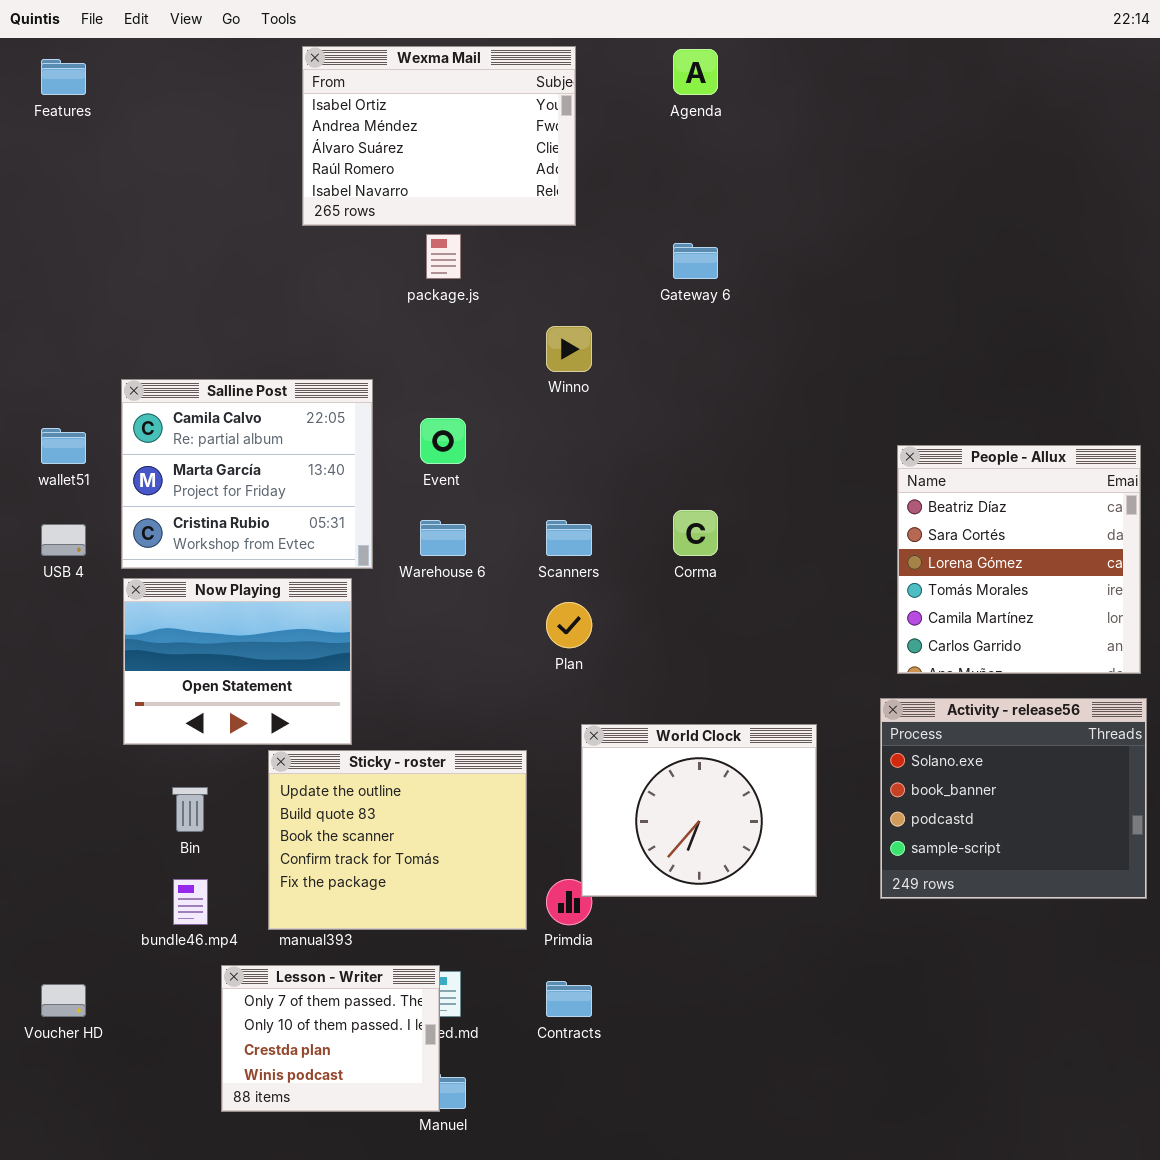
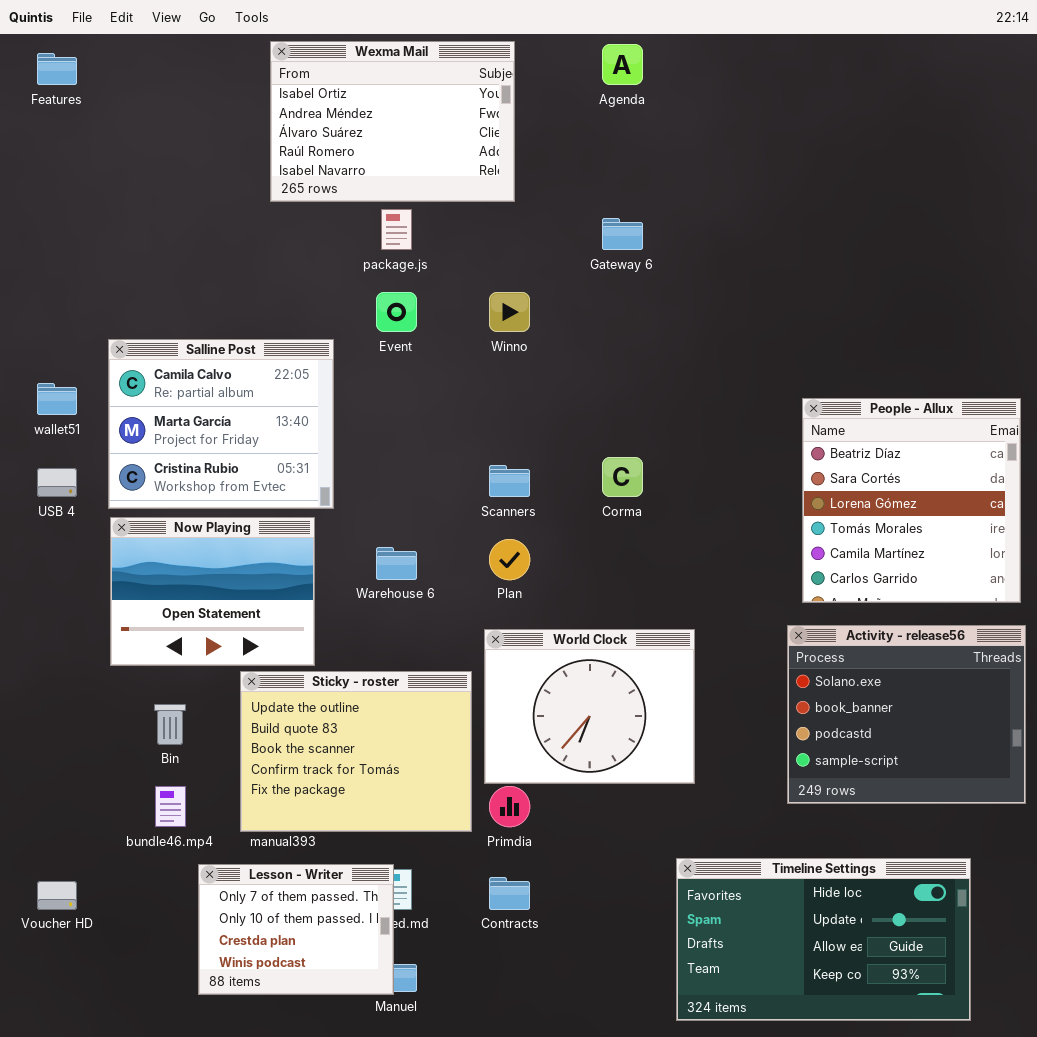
Event: [420,418,466,464] -> [376,292,417,332], moved
Warehouse 6: [420,520,466,556] -> [376,547,417,580], moved
World Clock: [581,724,817,897] -> [484,629,695,784], moved
Timeline Settings: none -> [676,858,971,1021], opened

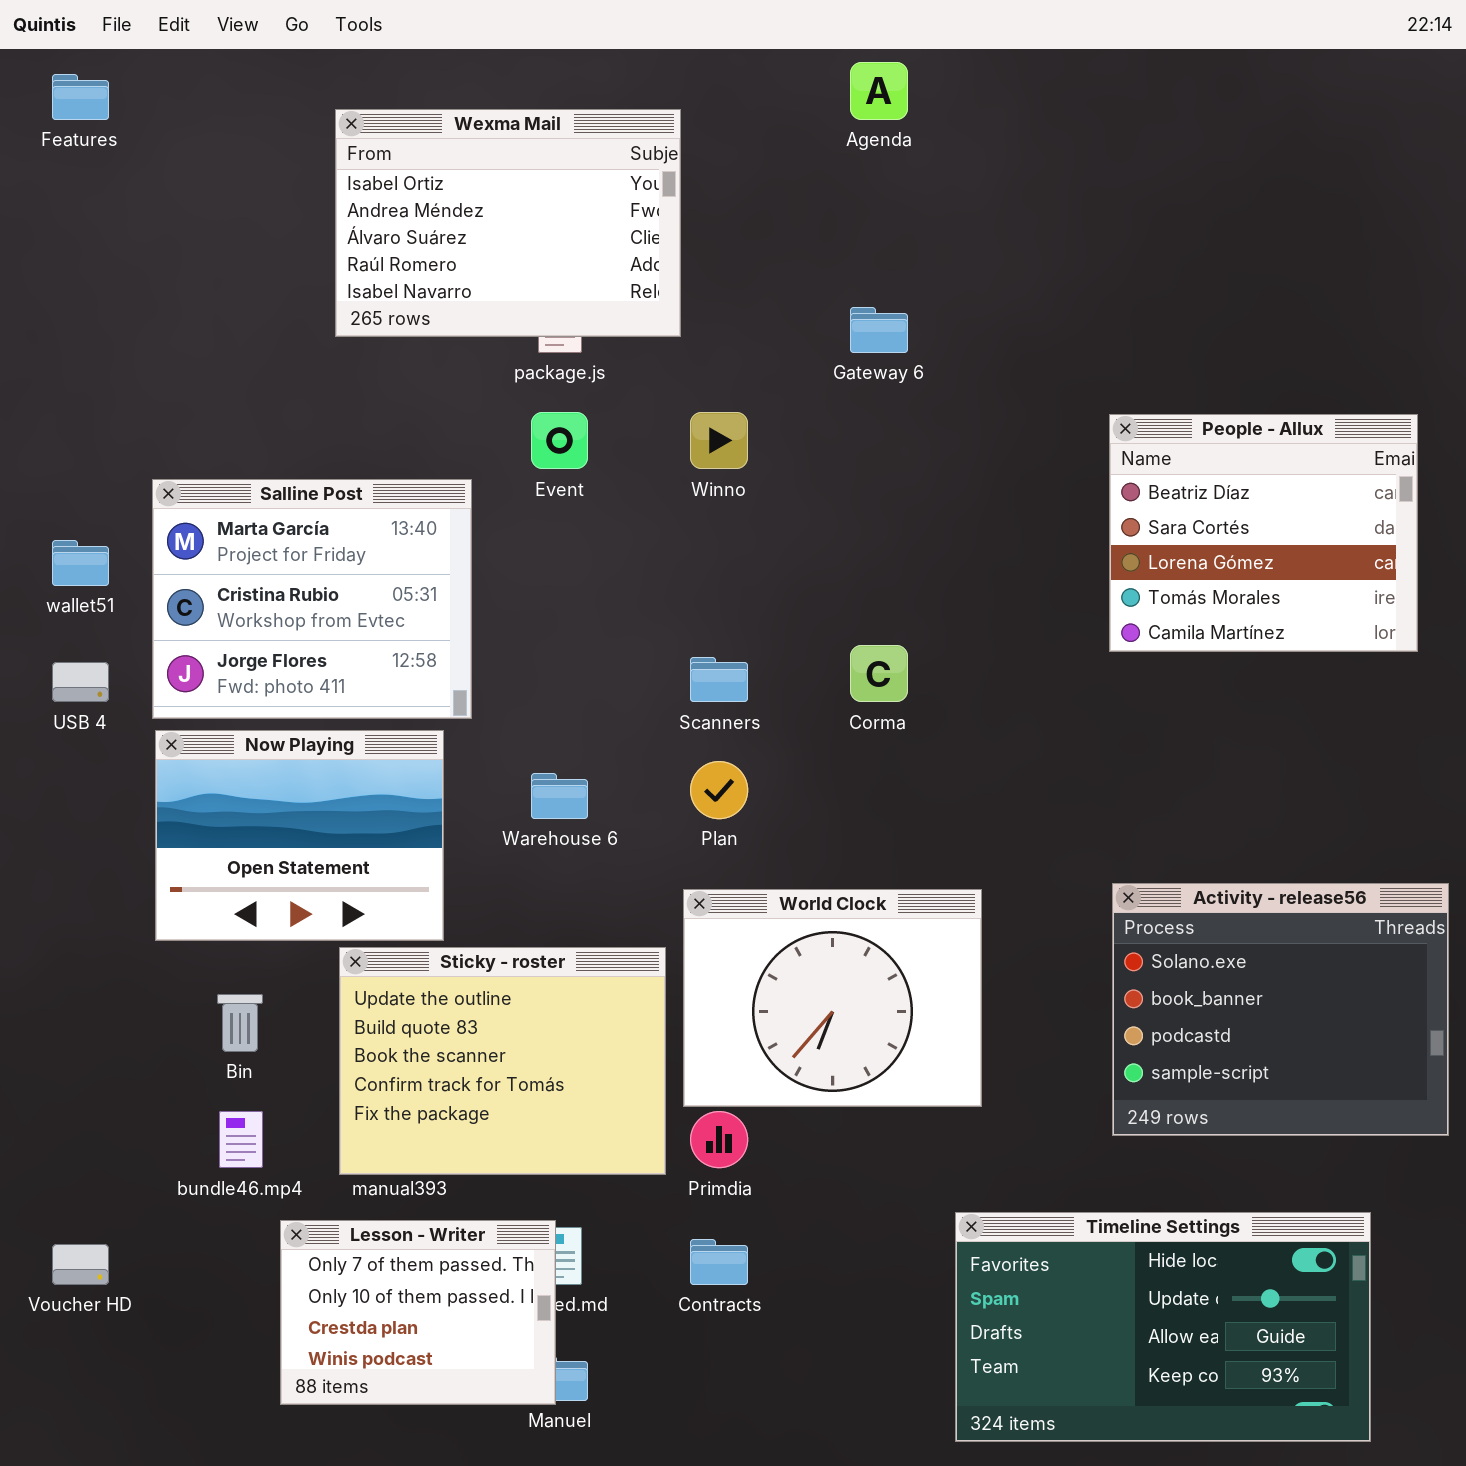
Wexma Mail: [270,41,515,202] -> [335,109,681,337], moved
Salline Post: [108,339,334,509] -> [152,479,472,719], scrolled down 1 row
People - Allux: [802,398,1021,603] -> [1109,414,1418,652], moved, resized

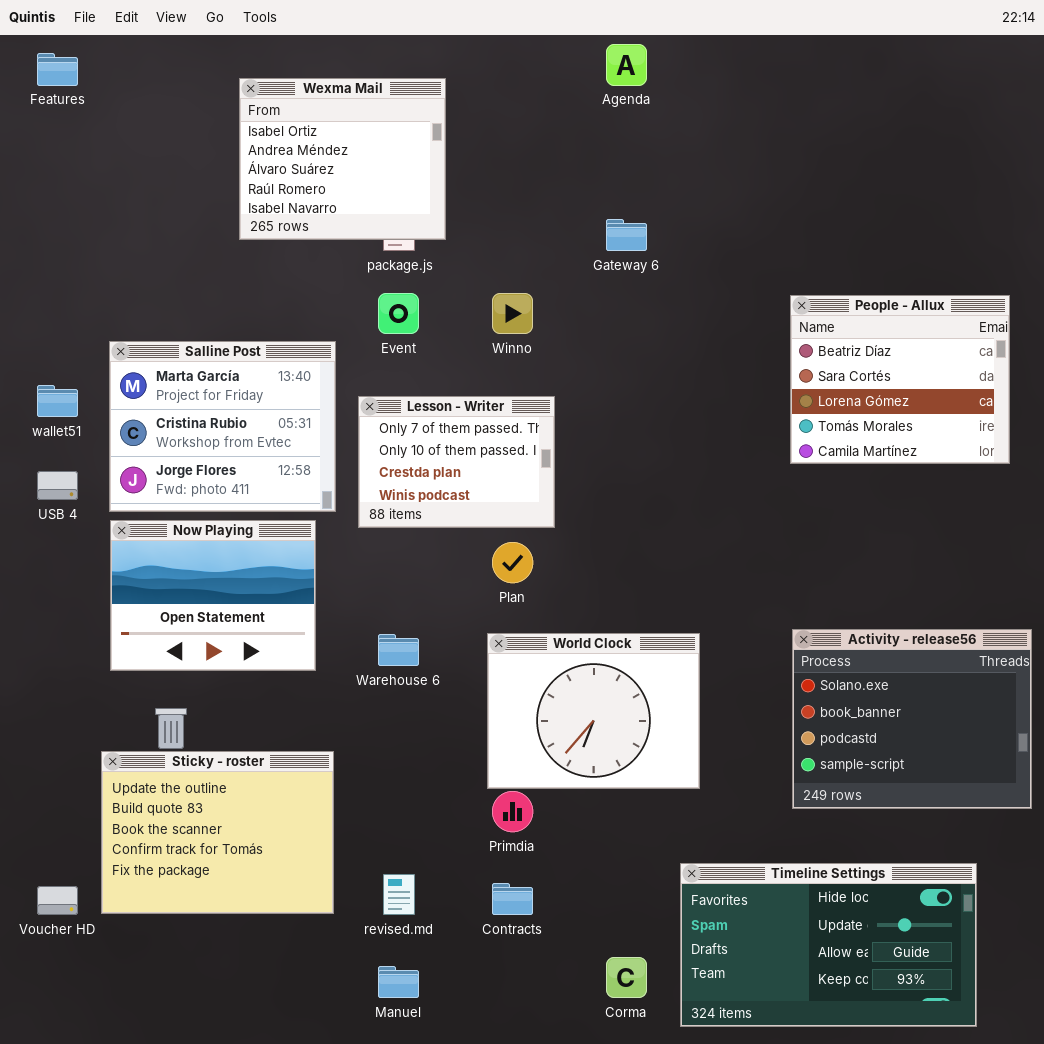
Wexma Mail: [335,109,681,337] -> [239,78,446,240], resized
Corma: [850,645,908,702] -> [606,957,647,998], moved
Warehouse 6: [531,773,588,819] -> [378,634,419,666], moved
Sticky - roster: [339,947,666,1175] -> [101,751,334,914], moved
Lesson - Writer: [280,1220,556,1405] -> [358,396,555,528], moved

